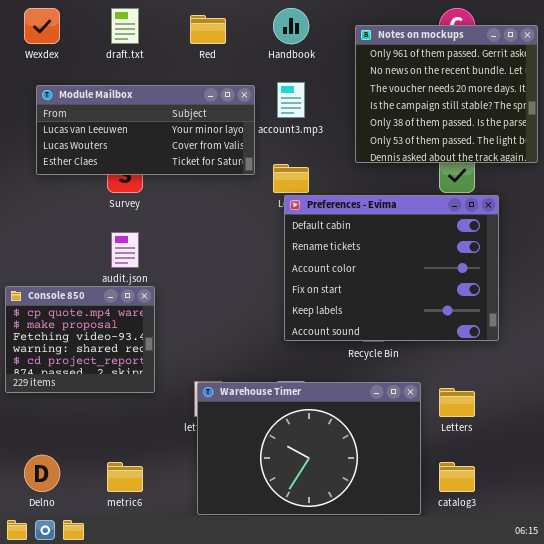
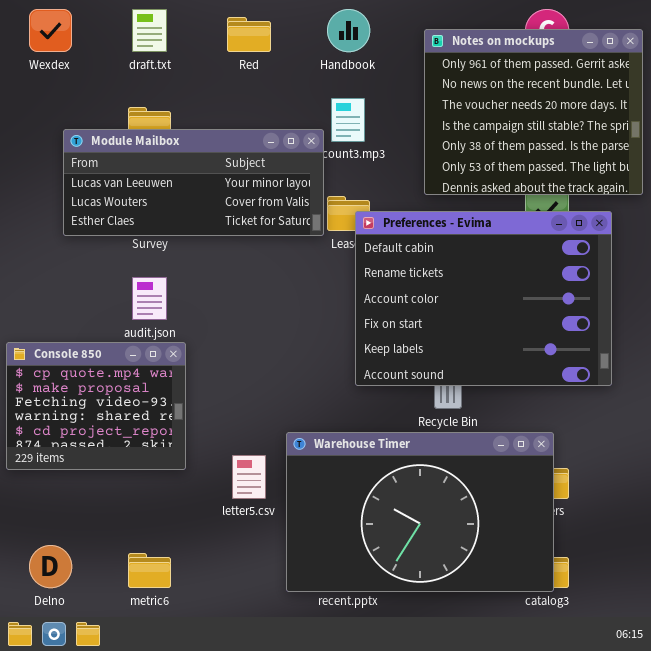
Module Mailbox: [36,85,255,175] -> [63,129,324,236], moved
Preferences - Evima: [284,195,499,341] -> [355,211,612,386], moved
Warehouse Timer: [197,382,421,515] -> [286,432,554,592], moved

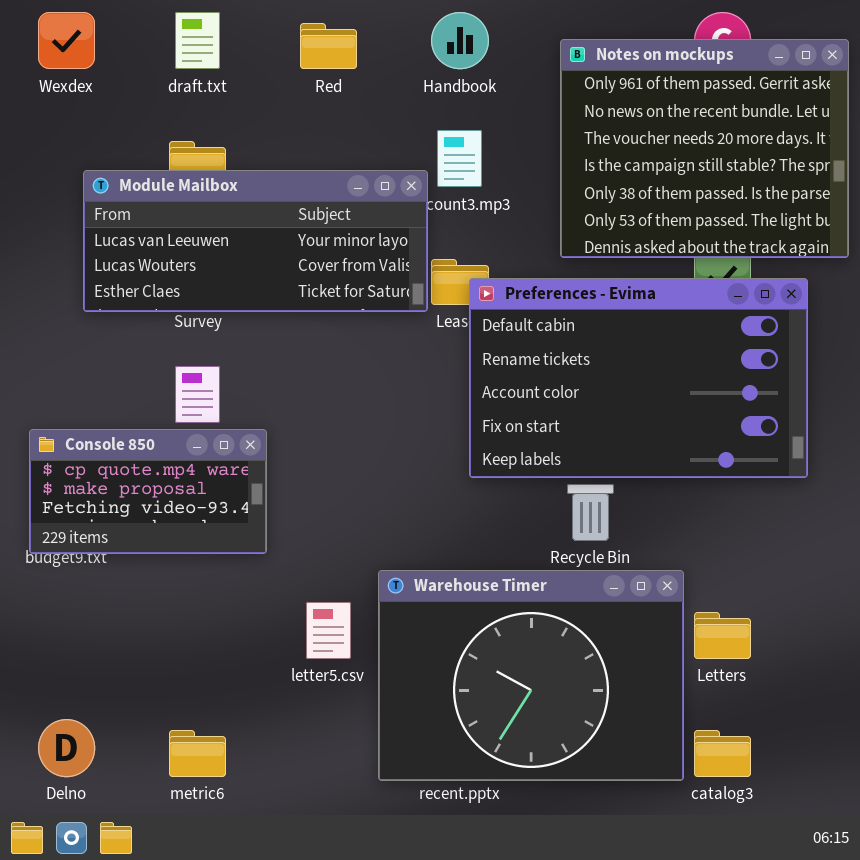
Preferences - Evima: [355,211,612,386] -> [469,278,808,478], resized
Console 850: [6,342,186,470] -> [29,429,267,554], moved, resized
Warehouse Timer: [286,432,554,592] -> [378,570,684,781], resized

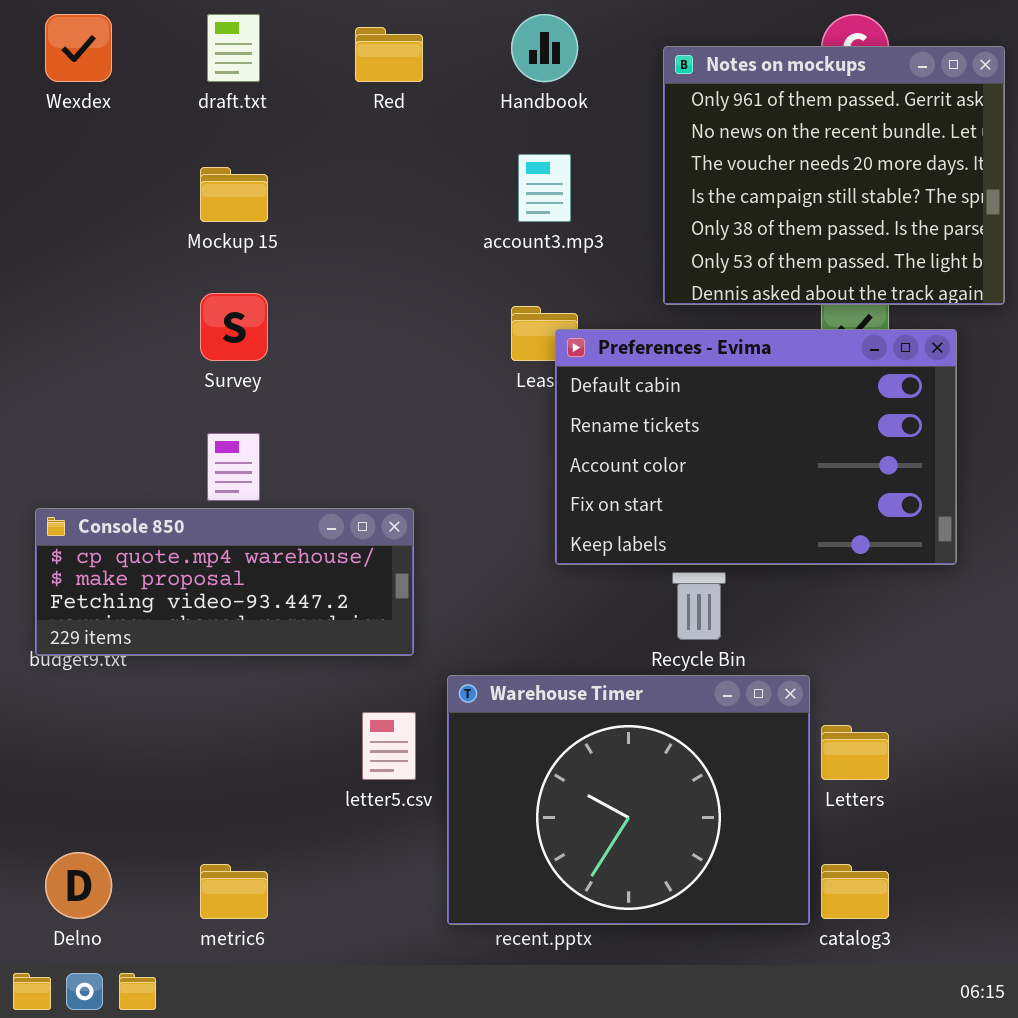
Module Mailbox: [83,170,428,312] -> none, closed
Console 850: [29,429,267,554] -> [35,508,414,656], resized

